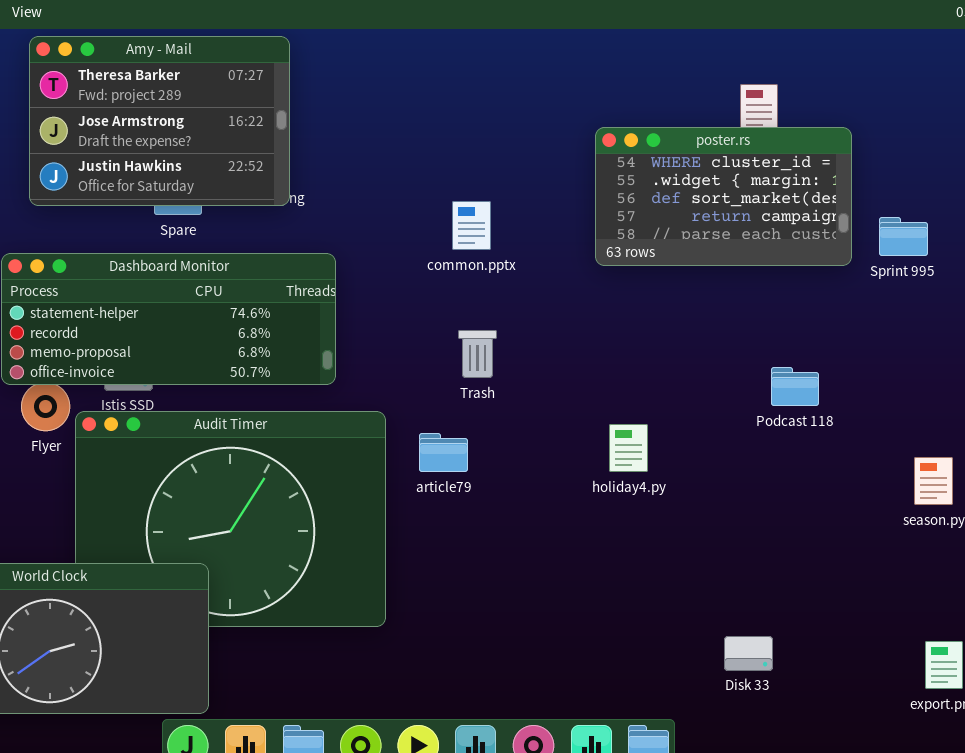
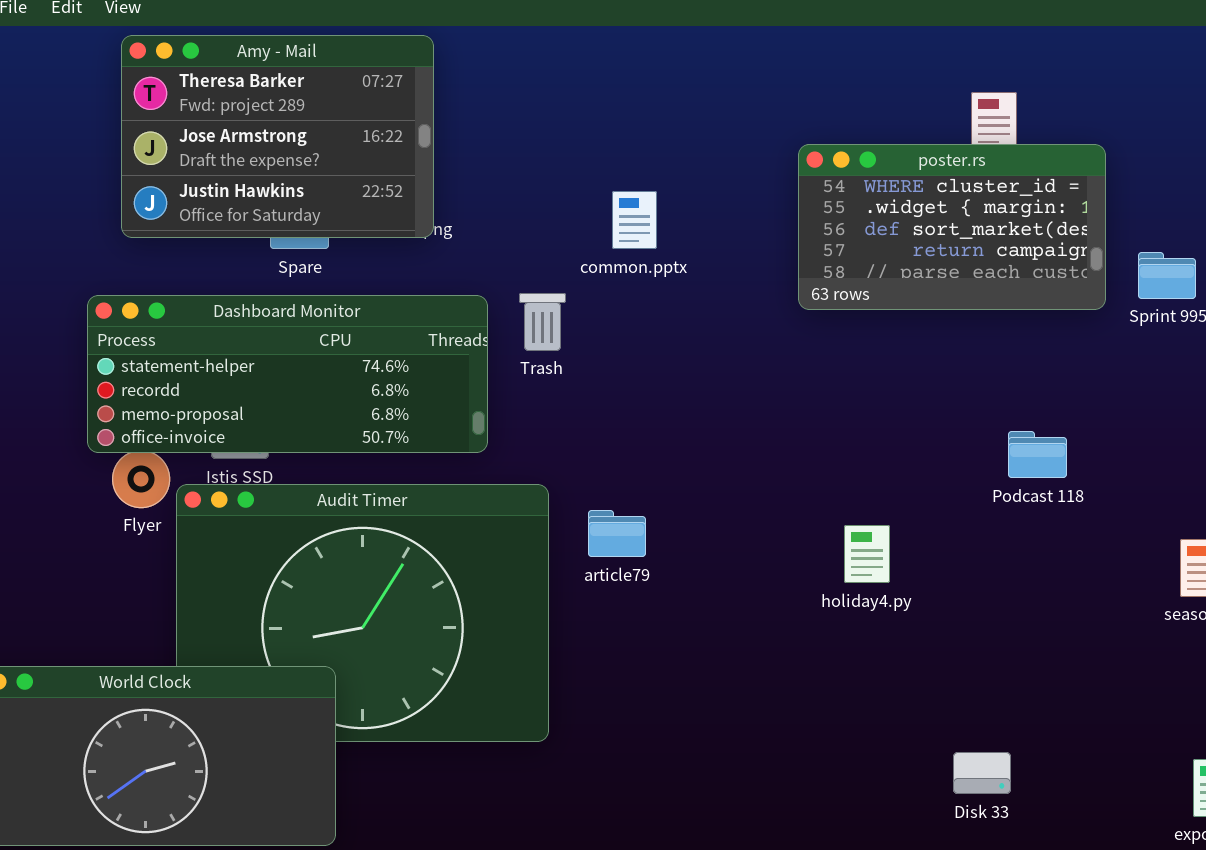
common.pptx: [452,201,491,250] -> [612,191,657,249], moved
Trash: [458,330,497,378] -> [519,293,566,351], moved
holiday4.py: [609,424,648,472] -> [844,525,890,583], moved

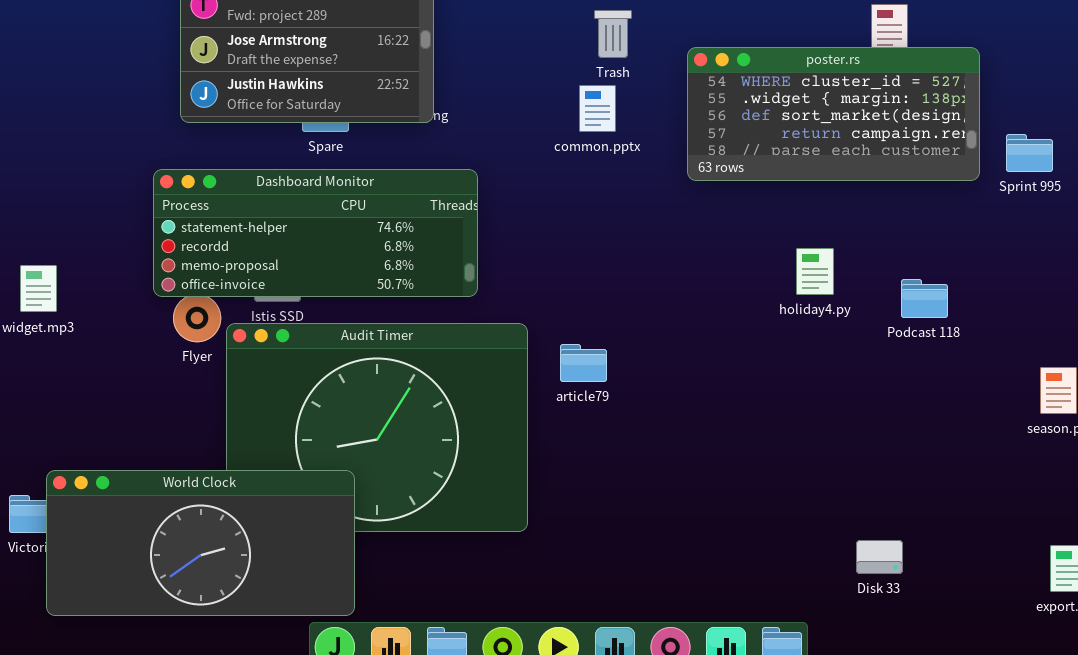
poster.rs: [798,144,1106,310] -> [687,47,980,181], resized
Trash: [519,293,566,351] -> [594,10,632,58], moved
holiday4.py: [844,525,890,583] -> [796,248,834,295], moved

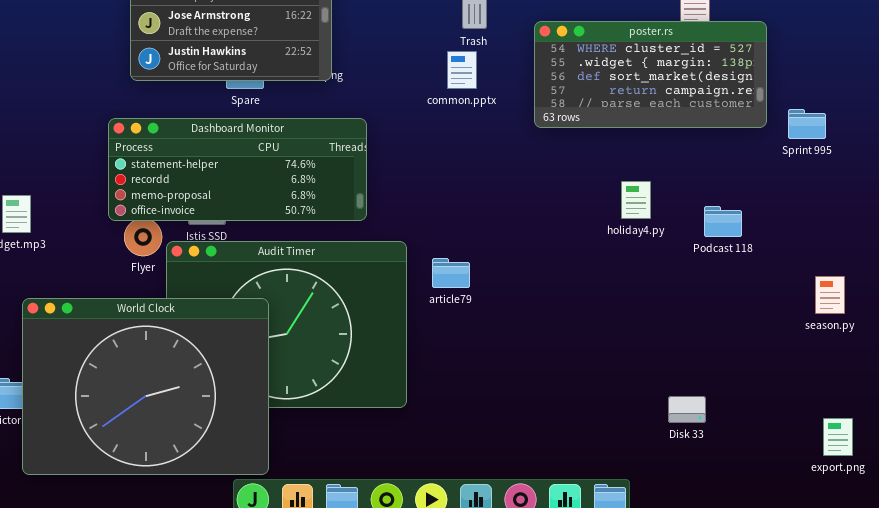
Sprint 995: [1006,134,1053,172] -> [788,109,826,139], moved
World Clock: [46,470,355,616] -> [22,298,269,475], resized
Disk 33: [856,540,903,574] -> [668,396,706,423], moved

